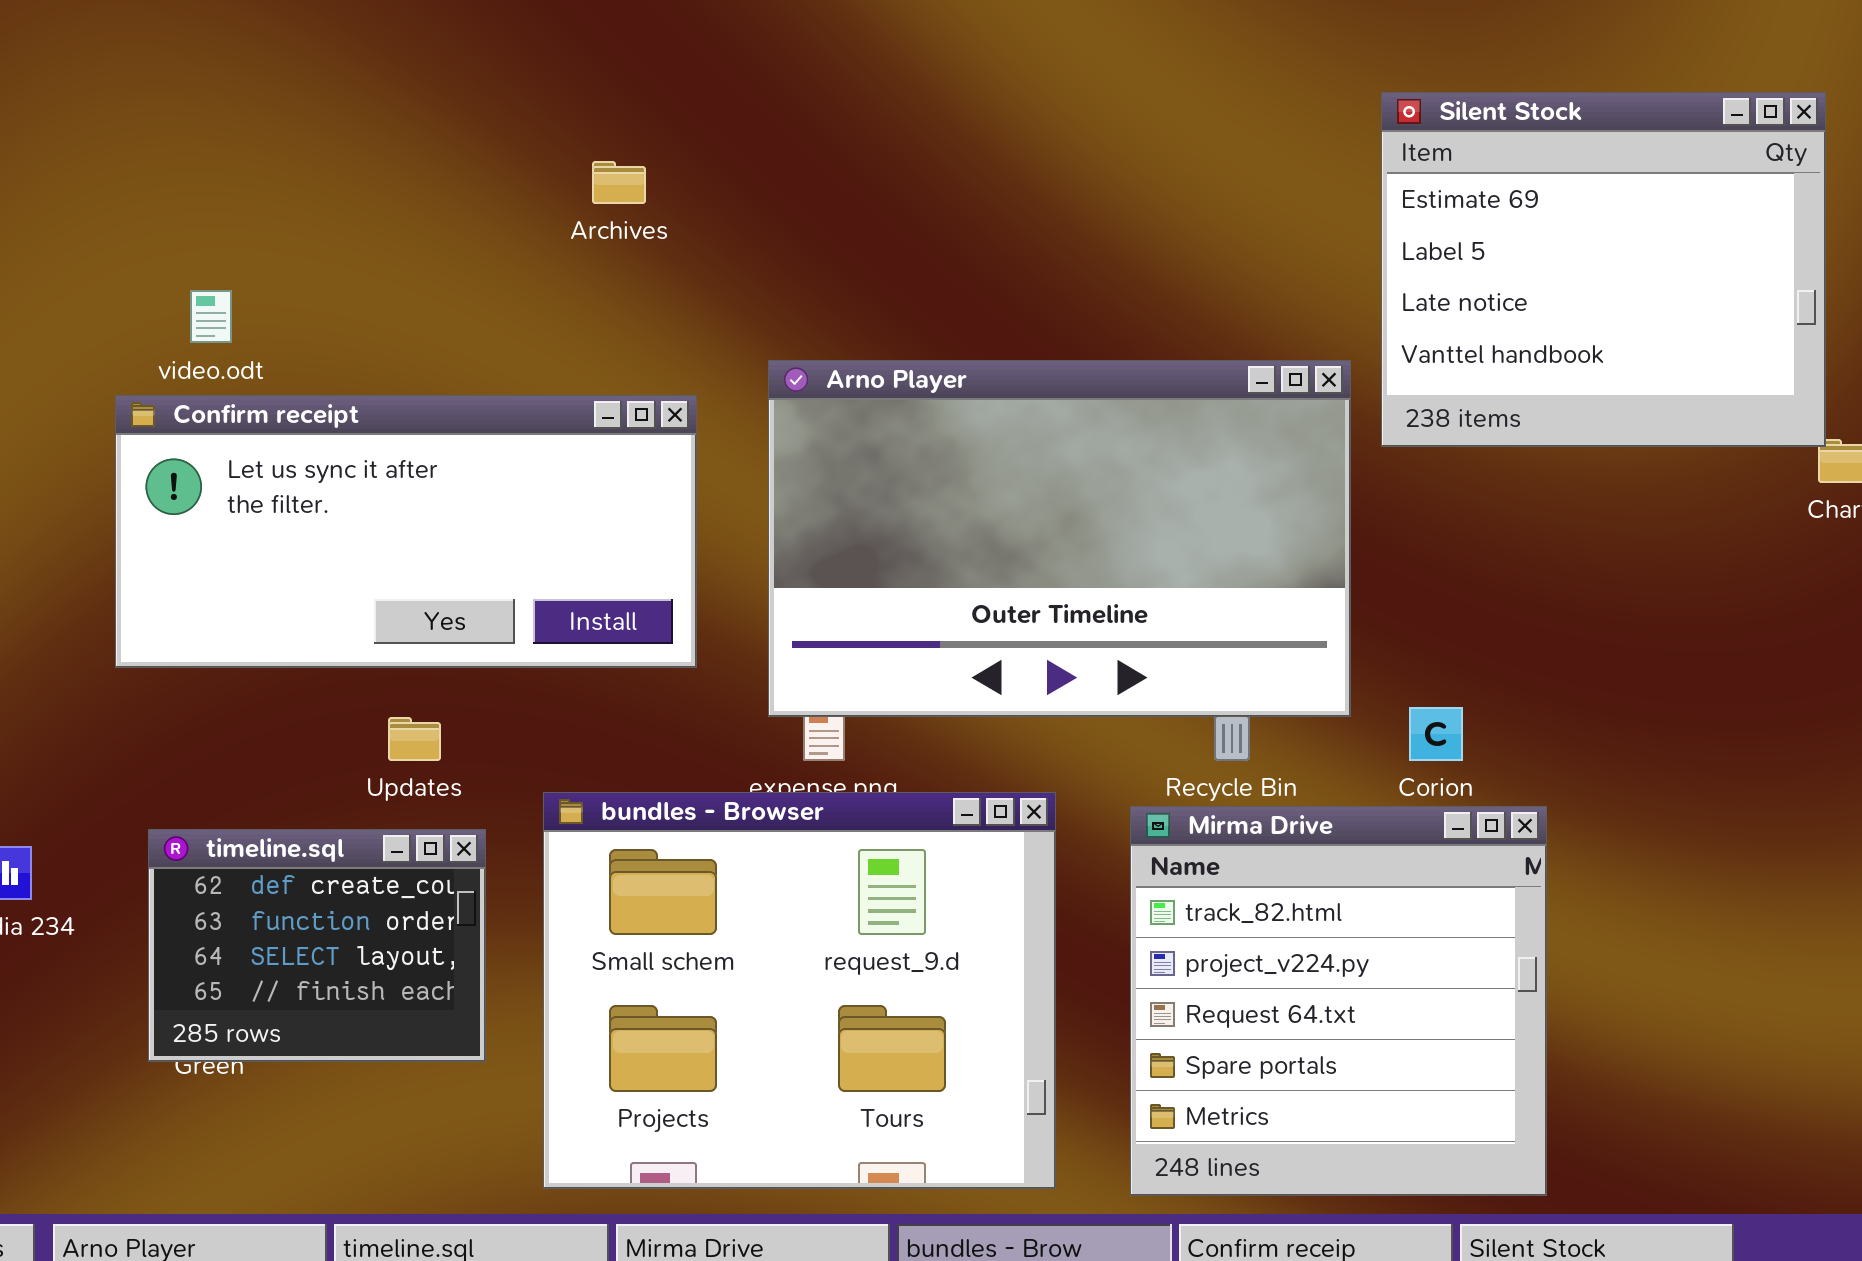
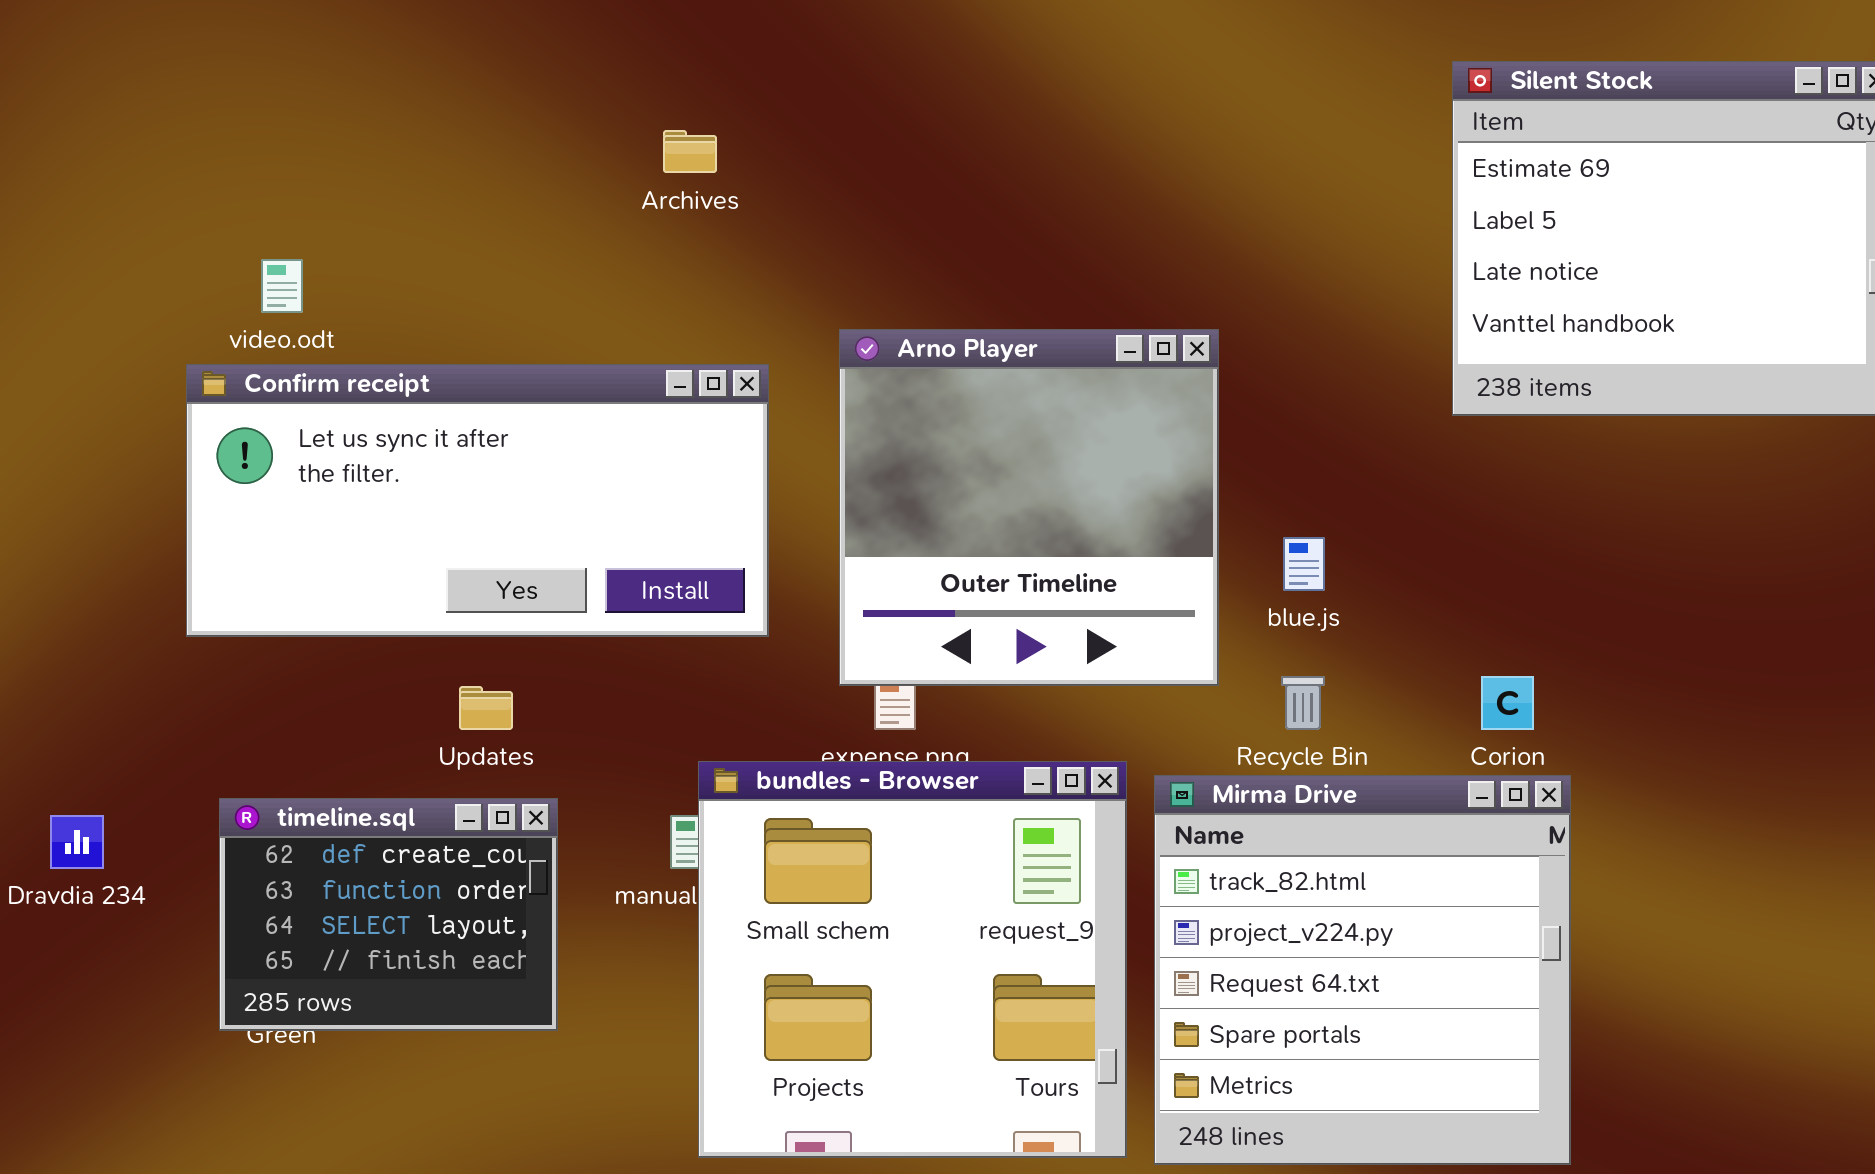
Arno Player: [768,360,1351,717] -> [839,329,1219,686], resized
bundles - Browser: [543,792,1056,1189] -> [698,761,1127,1158], resized
Mirma Drive: [1130,806,1547,1196] -> [1154,775,1571,1165], moved

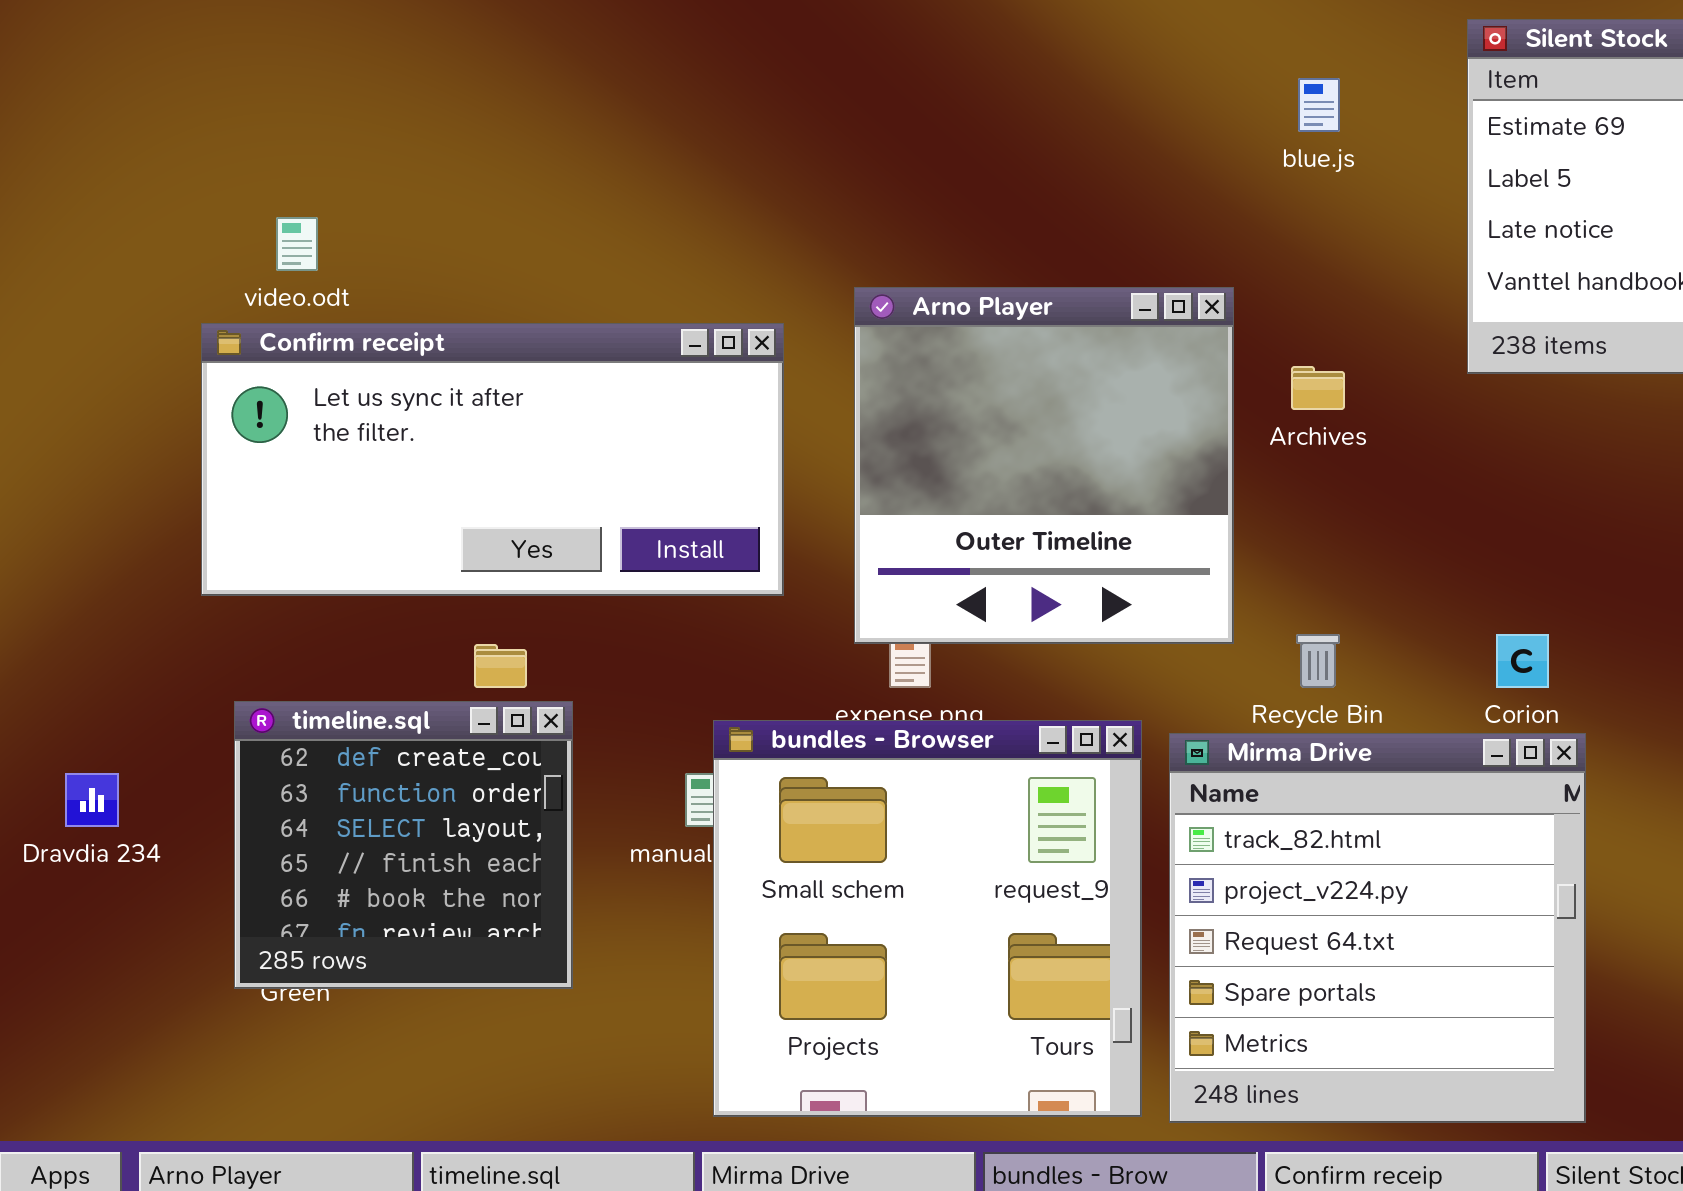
Archives: [663,130,717,173] -> [1291,366,1345,410], moved
blue.js: [1283,537,1325,591] -> [1298,78,1340,132], moved
timeline.sql: [219,798,558,1031] -> [234,701,573,989], resized

